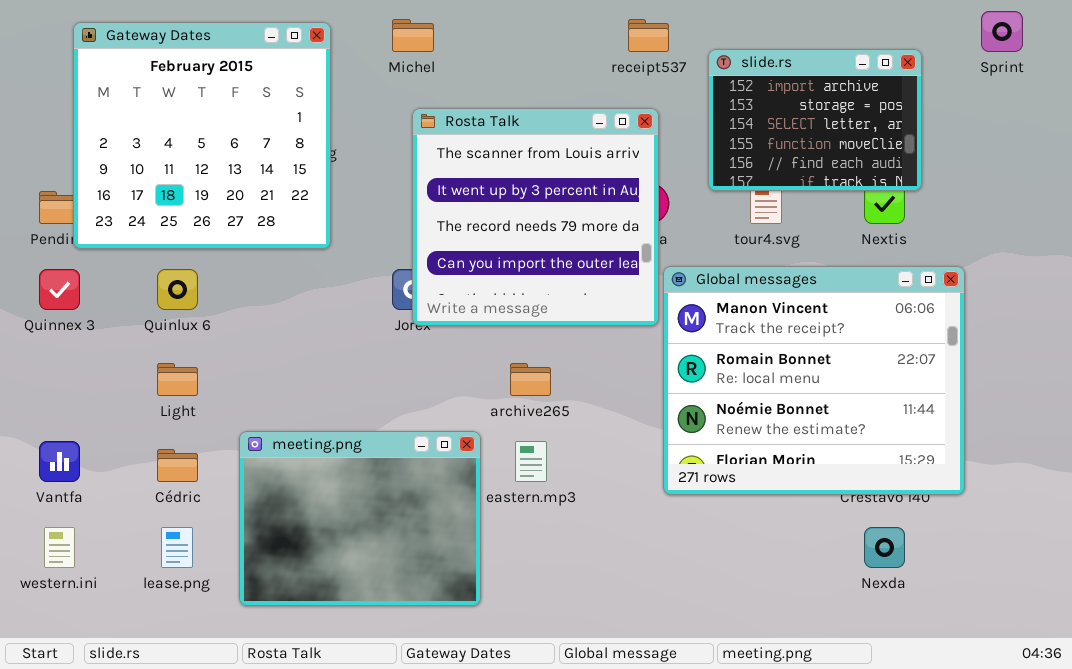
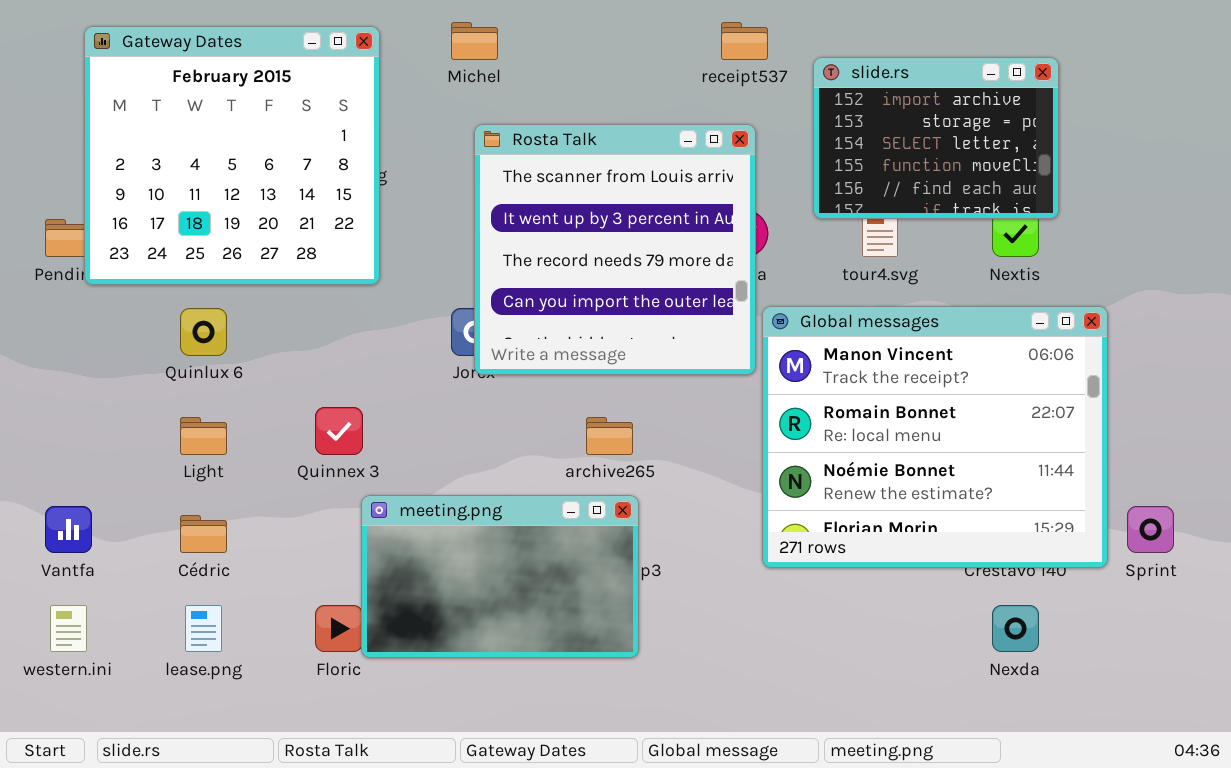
Sprint: [981,11,1023,52] -> [1127,506,1174,553], moved
Quinnex 3: [39,269,80,310] -> [315,407,363,455], moved
meeting.png: [239,431,481,606] -> [361,495,639,658], moved, resized

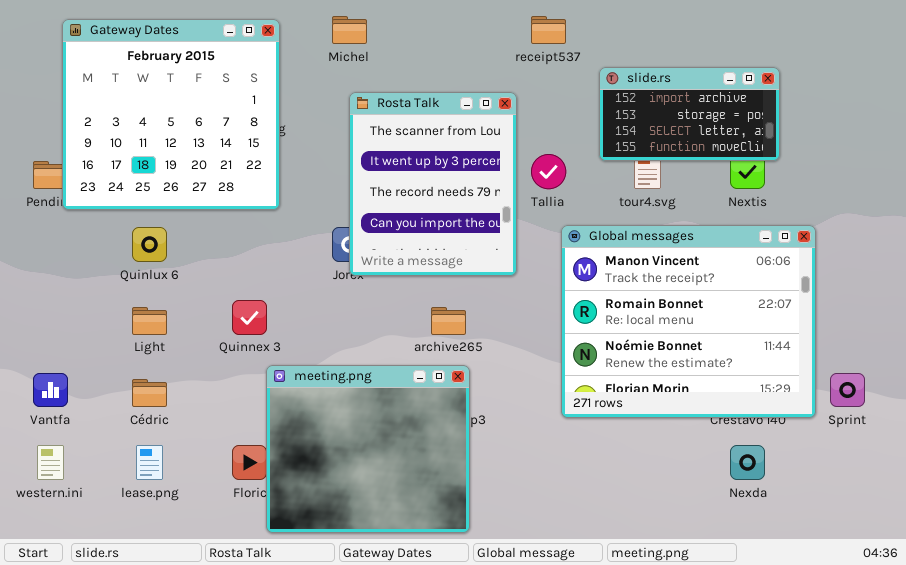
slide.rs: [813,57,1059,219] -> [599,67,780,161], resized
Rosta Talk: [474,124,756,375] -> [349,92,517,276], resized
meeting.png: [361,495,639,658] -> [266,365,470,533], resized

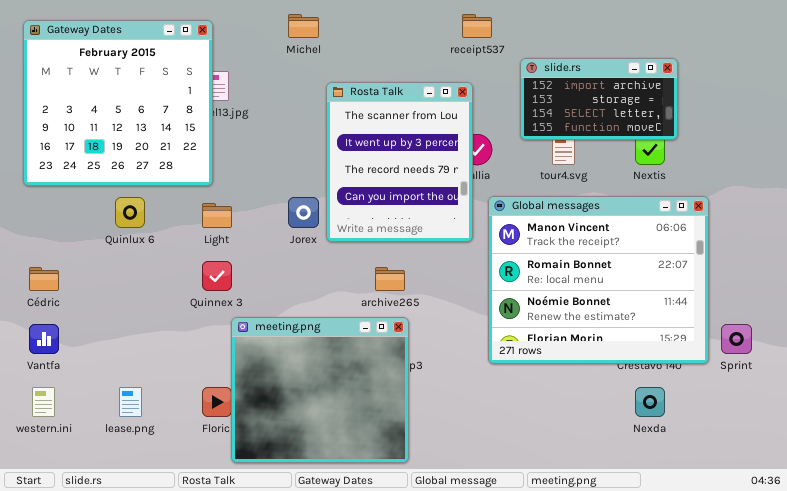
Gateway Dates: [62,19,280,210] -> [23,20,213,186], moved
Rosta Talk: [349,92,517,276] -> [326,82,473,242], moved
Light: [132,307,167,335] -> [202,203,232,228], moved
Cédric: [132,379,167,407] -> [29,267,59,291], moved

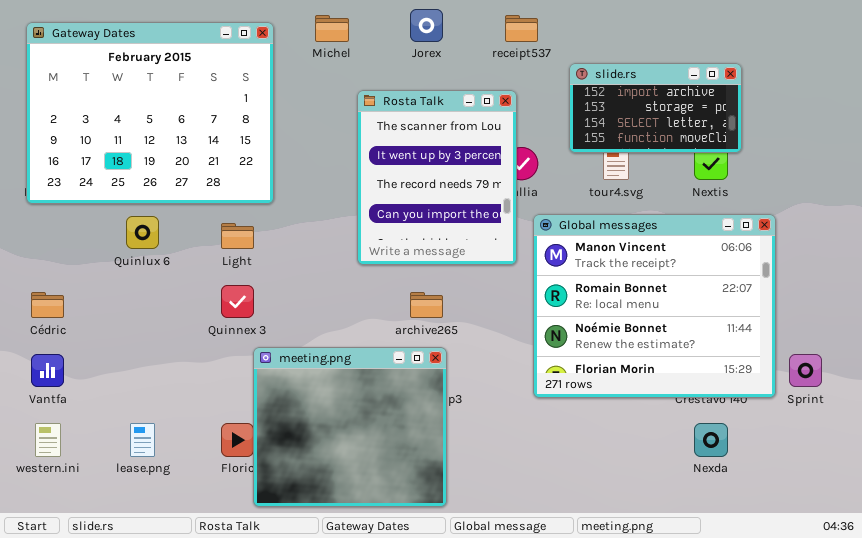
Gateway Dates: [23,20,213,186] -> [26,22,274,204], resized
Jorex: [288,197,319,228] -> [410,9,443,42], moved

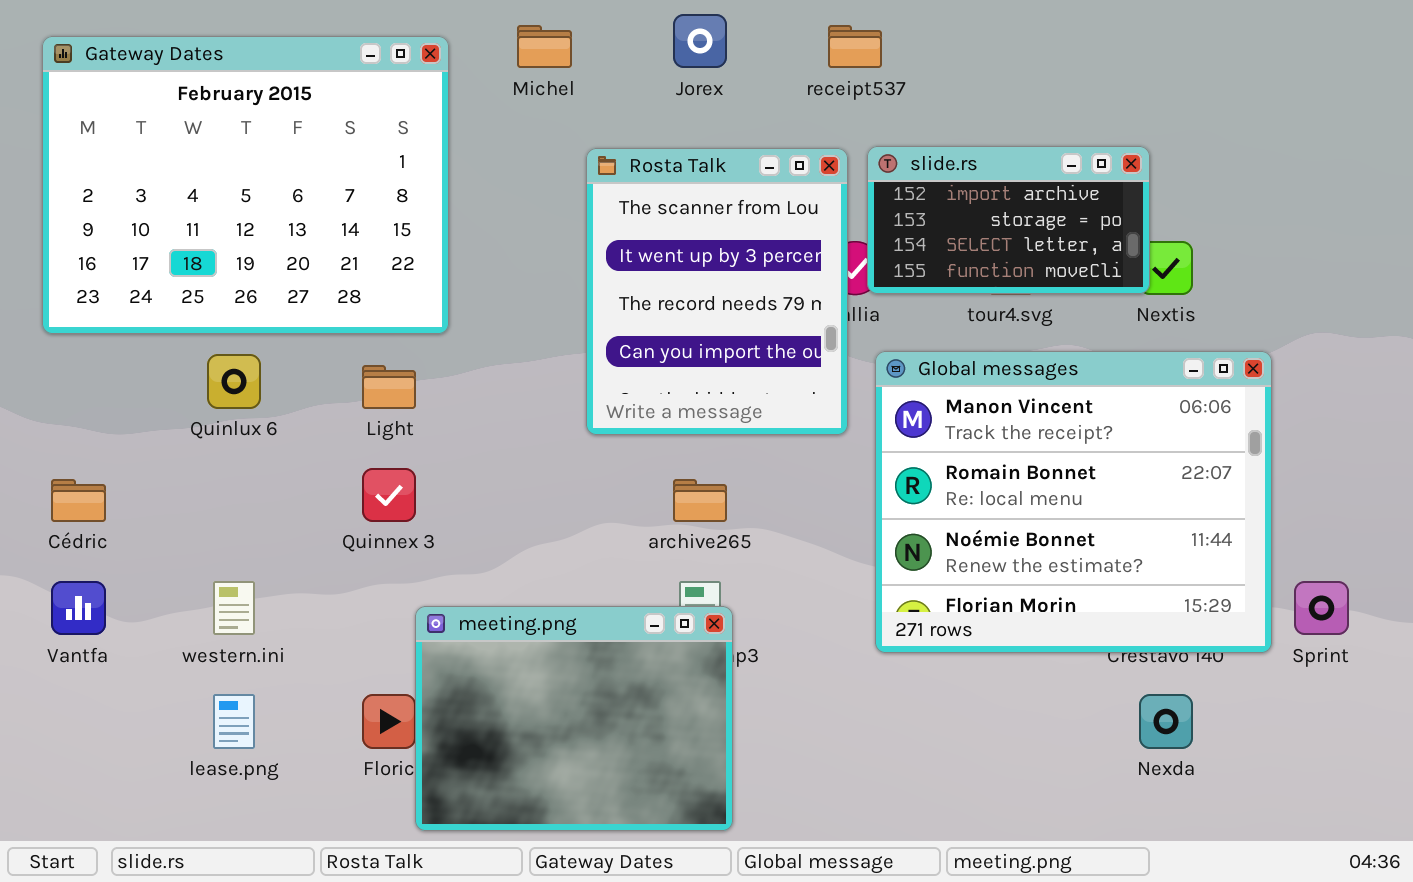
slide.rs: [569,63,742,153] -> [867,146,1150,294], moved
meeting.png: [253,347,447,507] -> [415,606,733,831], resized
western.ini: [35,423,61,457] -> [213,581,255,635], moved

